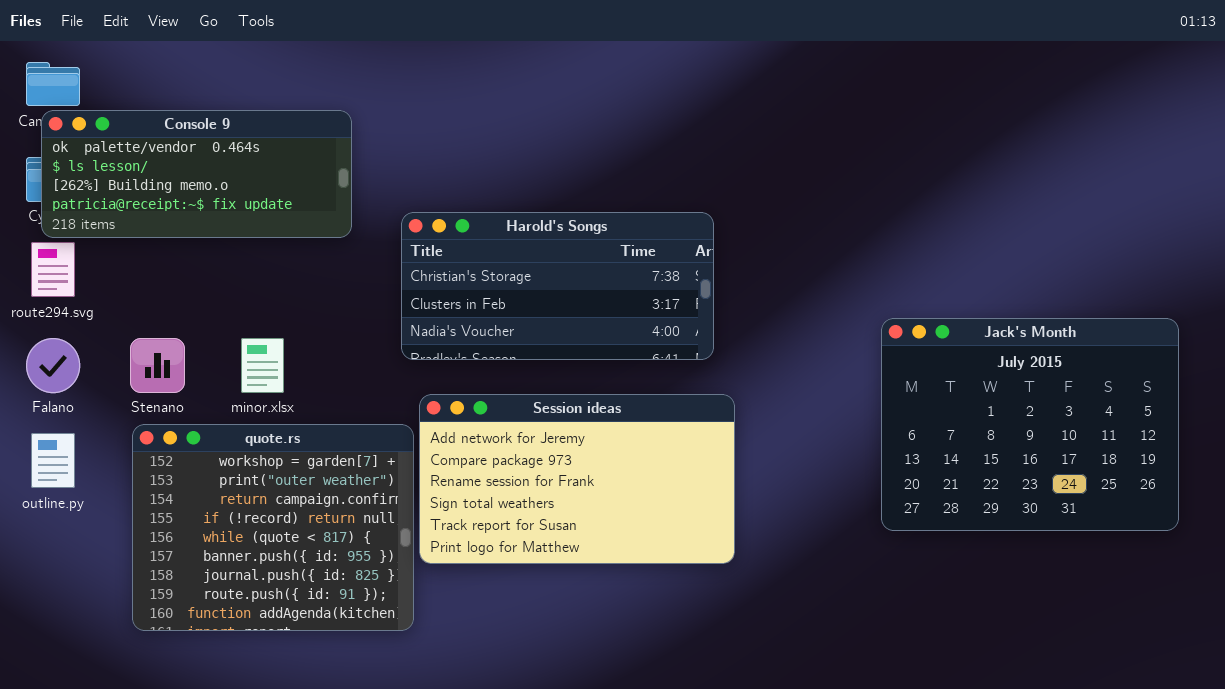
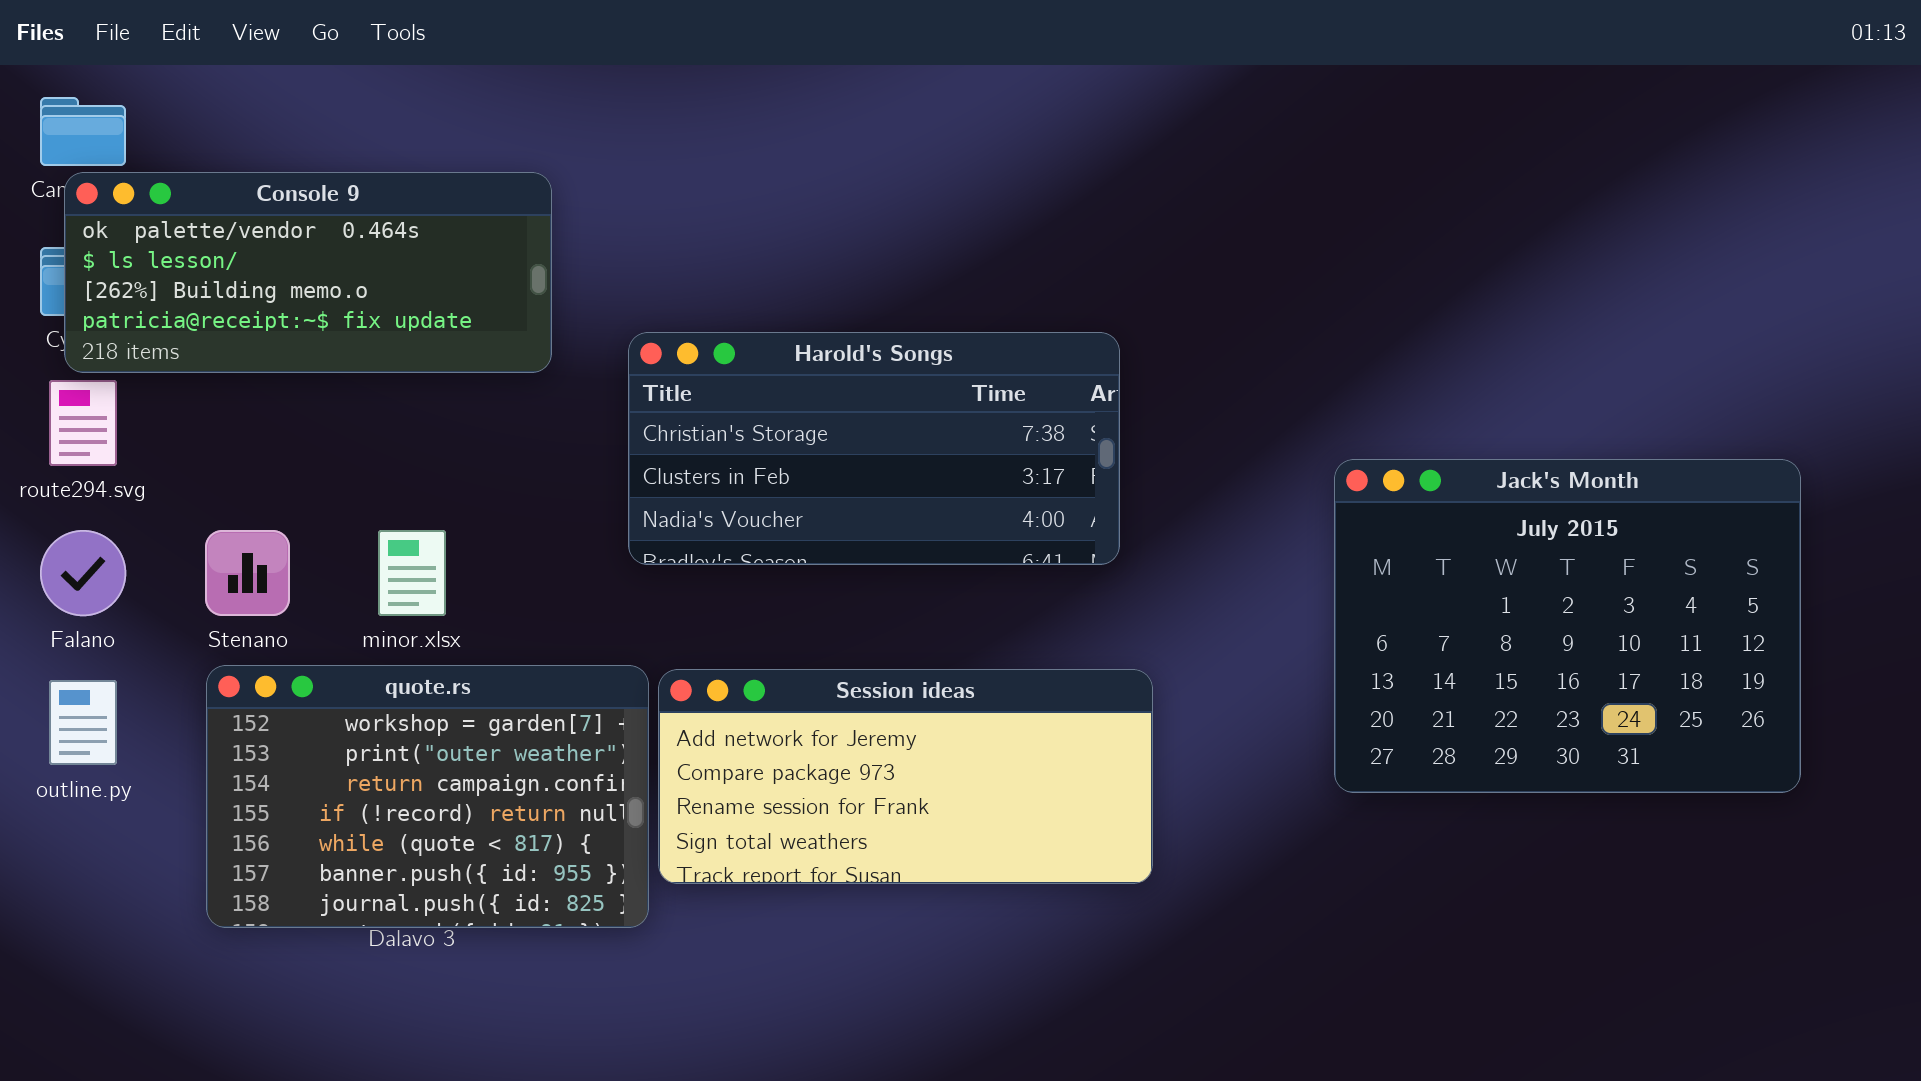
Jack's Month: [881,318,1179,531] -> [1334,459,1801,793], moved
Session ideas: [419,394,735,564] -> [658,669,1153,884], resized
quote.rs: [132,424,414,631] -> [206,665,649,928], resized

